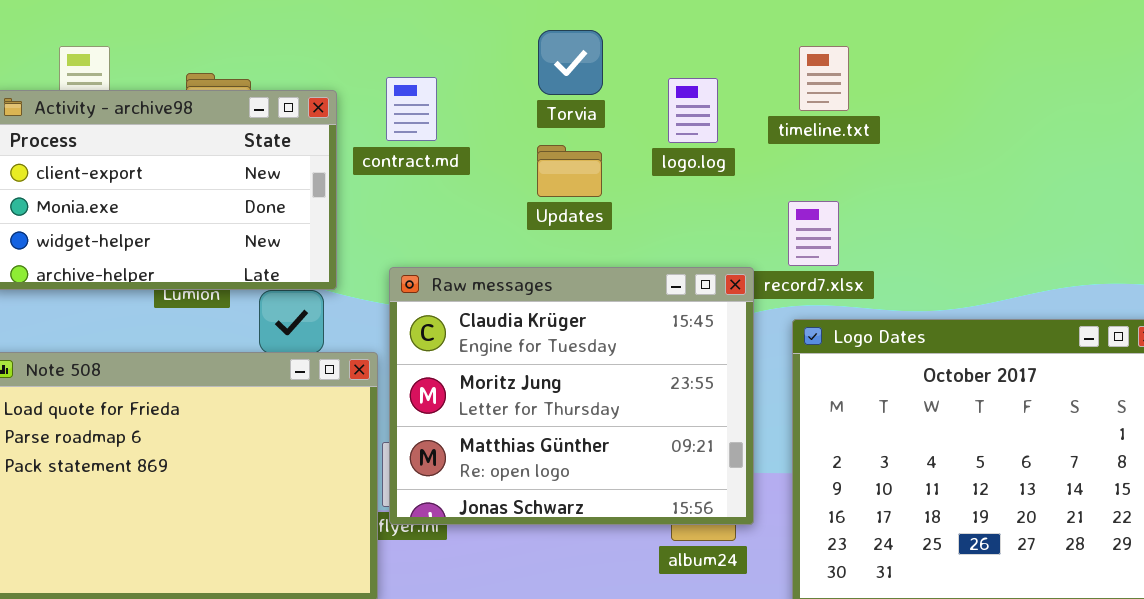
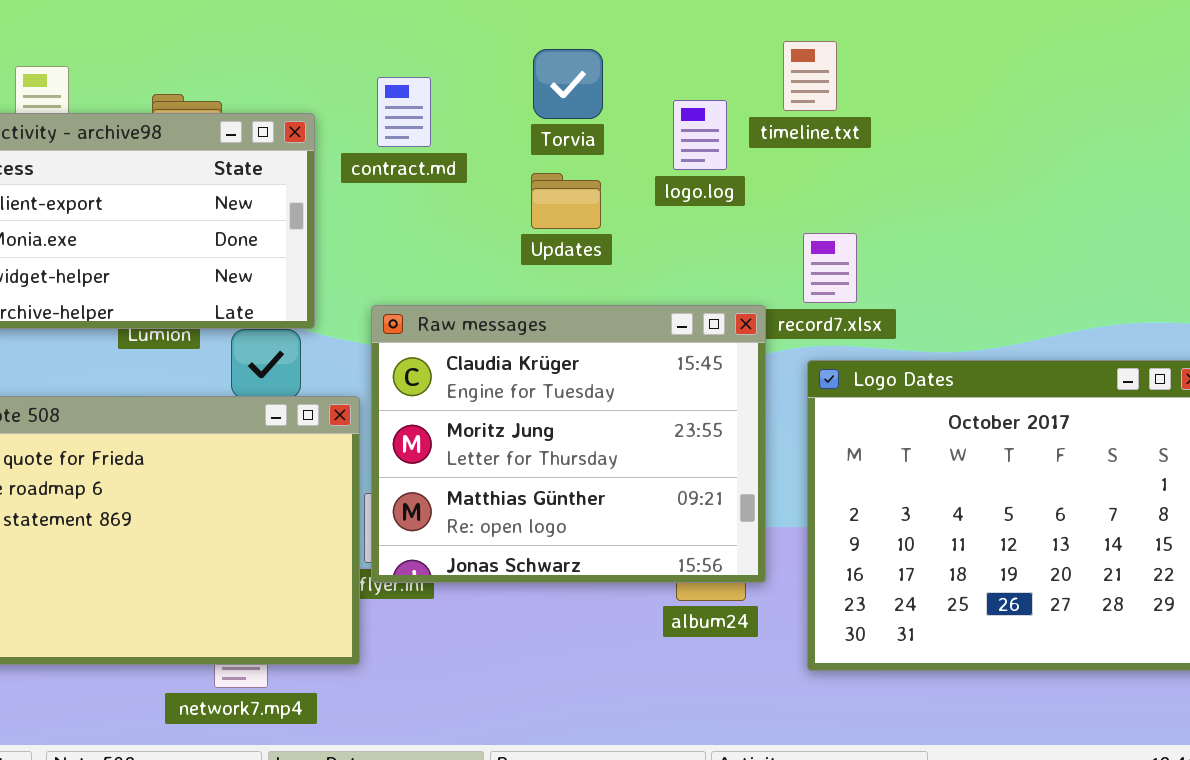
timeline.txt: [799,46,849,111] -> [783,41,837,111], moved
contract.md: [386,77,437,141] -> [377,77,431,147], moved

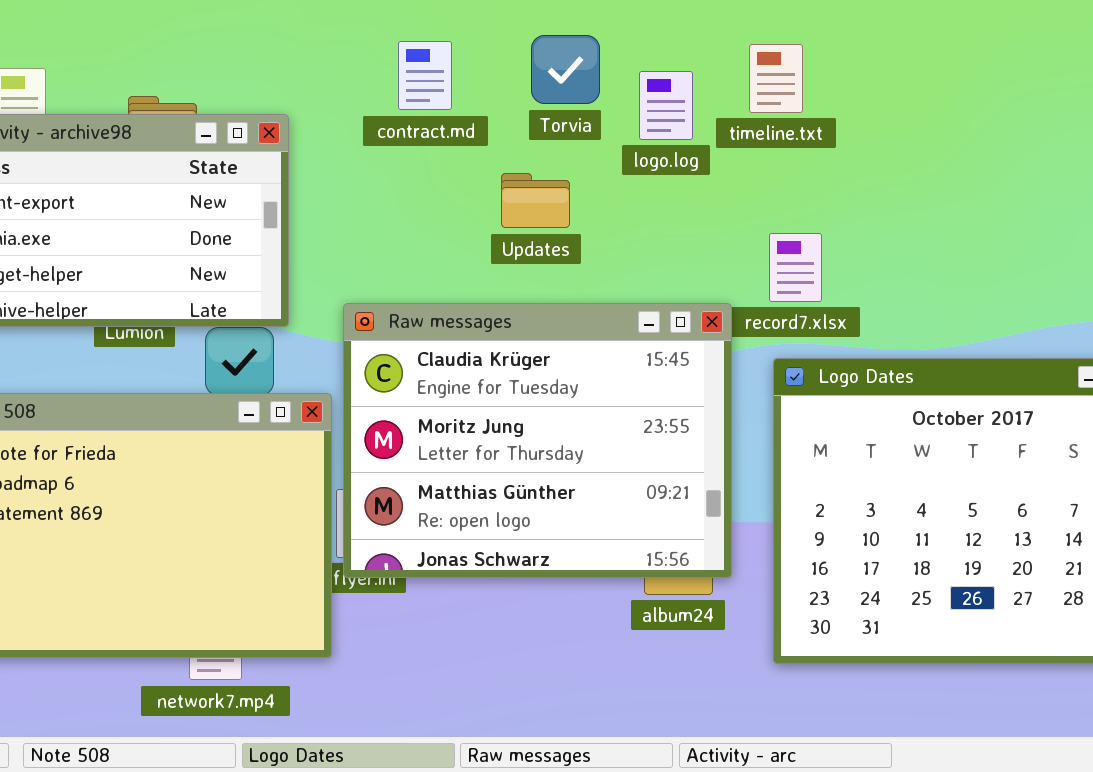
Torvia: [533,49,603,119] -> [531,35,600,104], moved
contract.md: [377,77,431,147] -> [398,41,452,110], moved
logo.log: [673,100,727,170] -> [639,71,693,140], moved

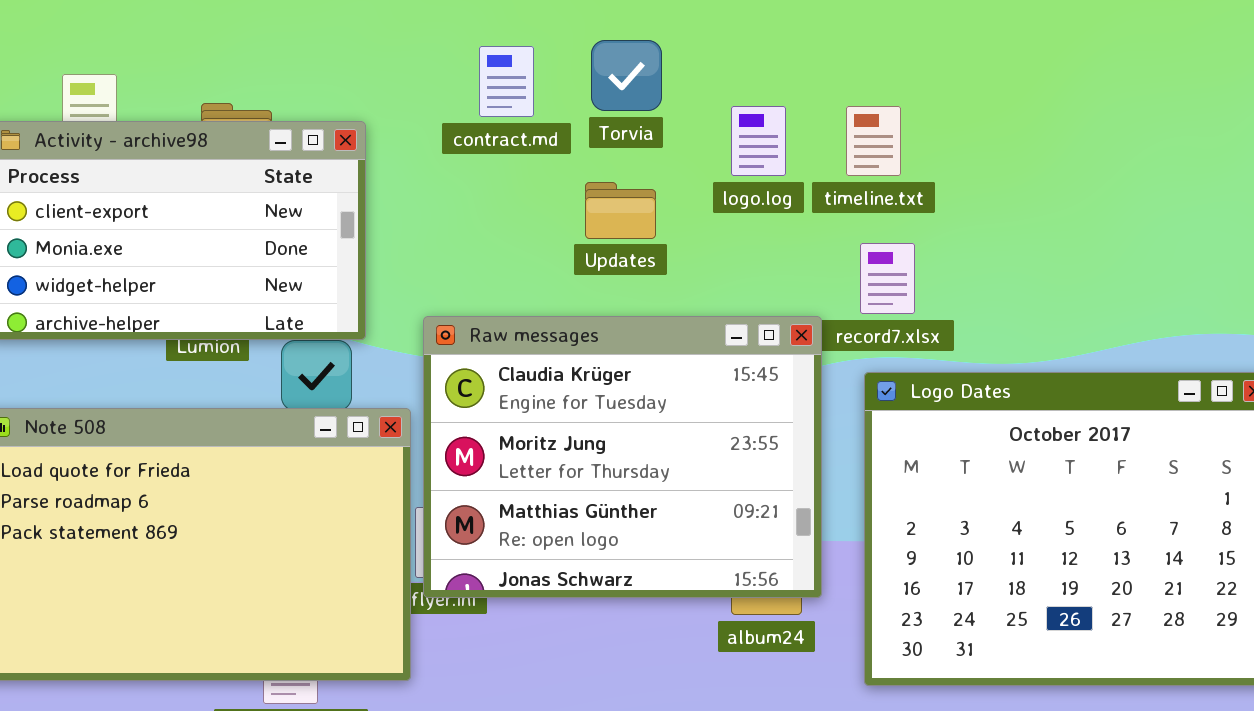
Torvia: [531,35,600,104] -> [591,40,662,111], moved
timeline.txt: [749,44,803,113] -> [846,106,901,176], moved
logo.log: [639,71,693,140] -> [731,106,786,176], moved

